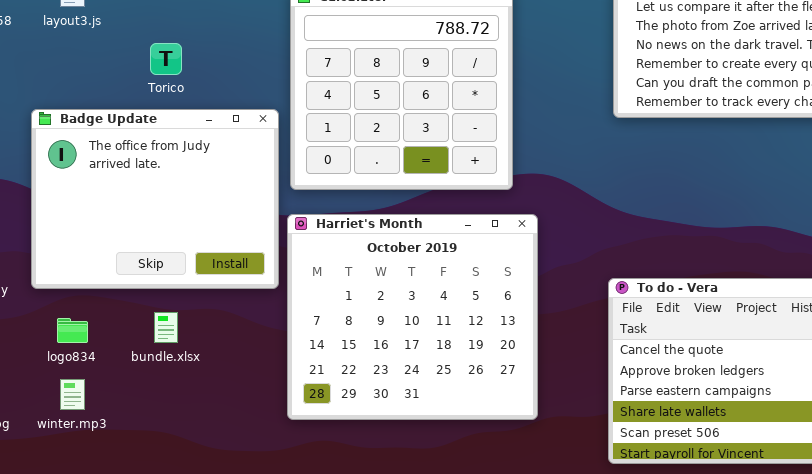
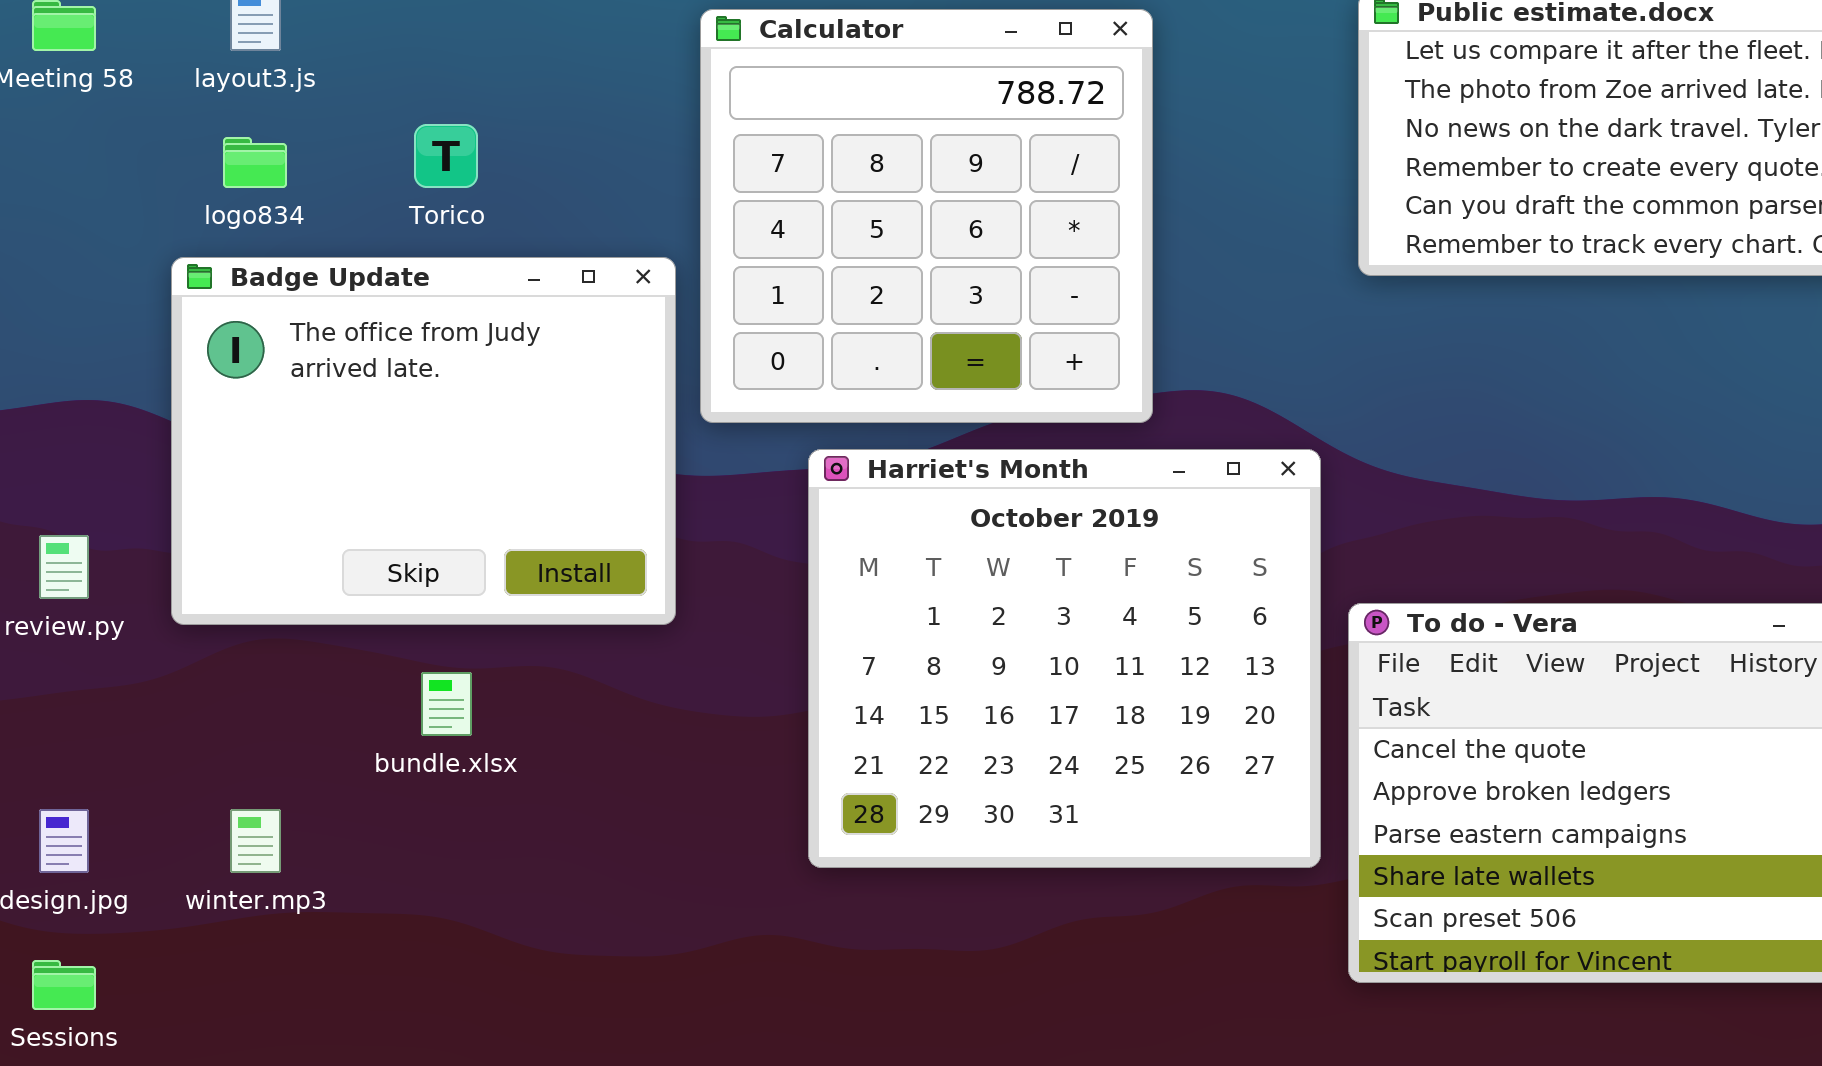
Harriet's Month: [287,214,538,420] -> [808,449,1321,868], moved
logo834: [57,318,88,343] -> [223,137,287,188], moved

